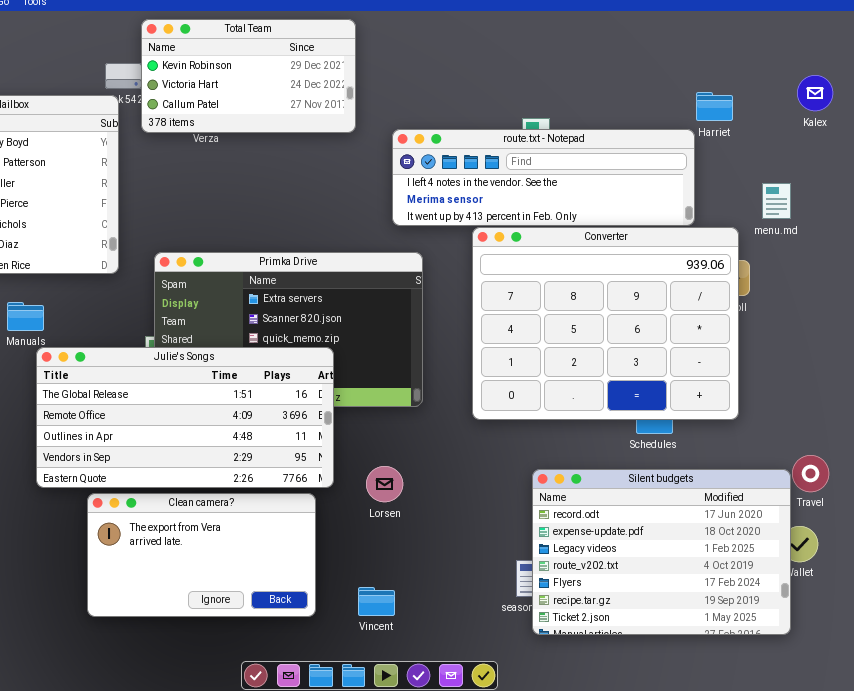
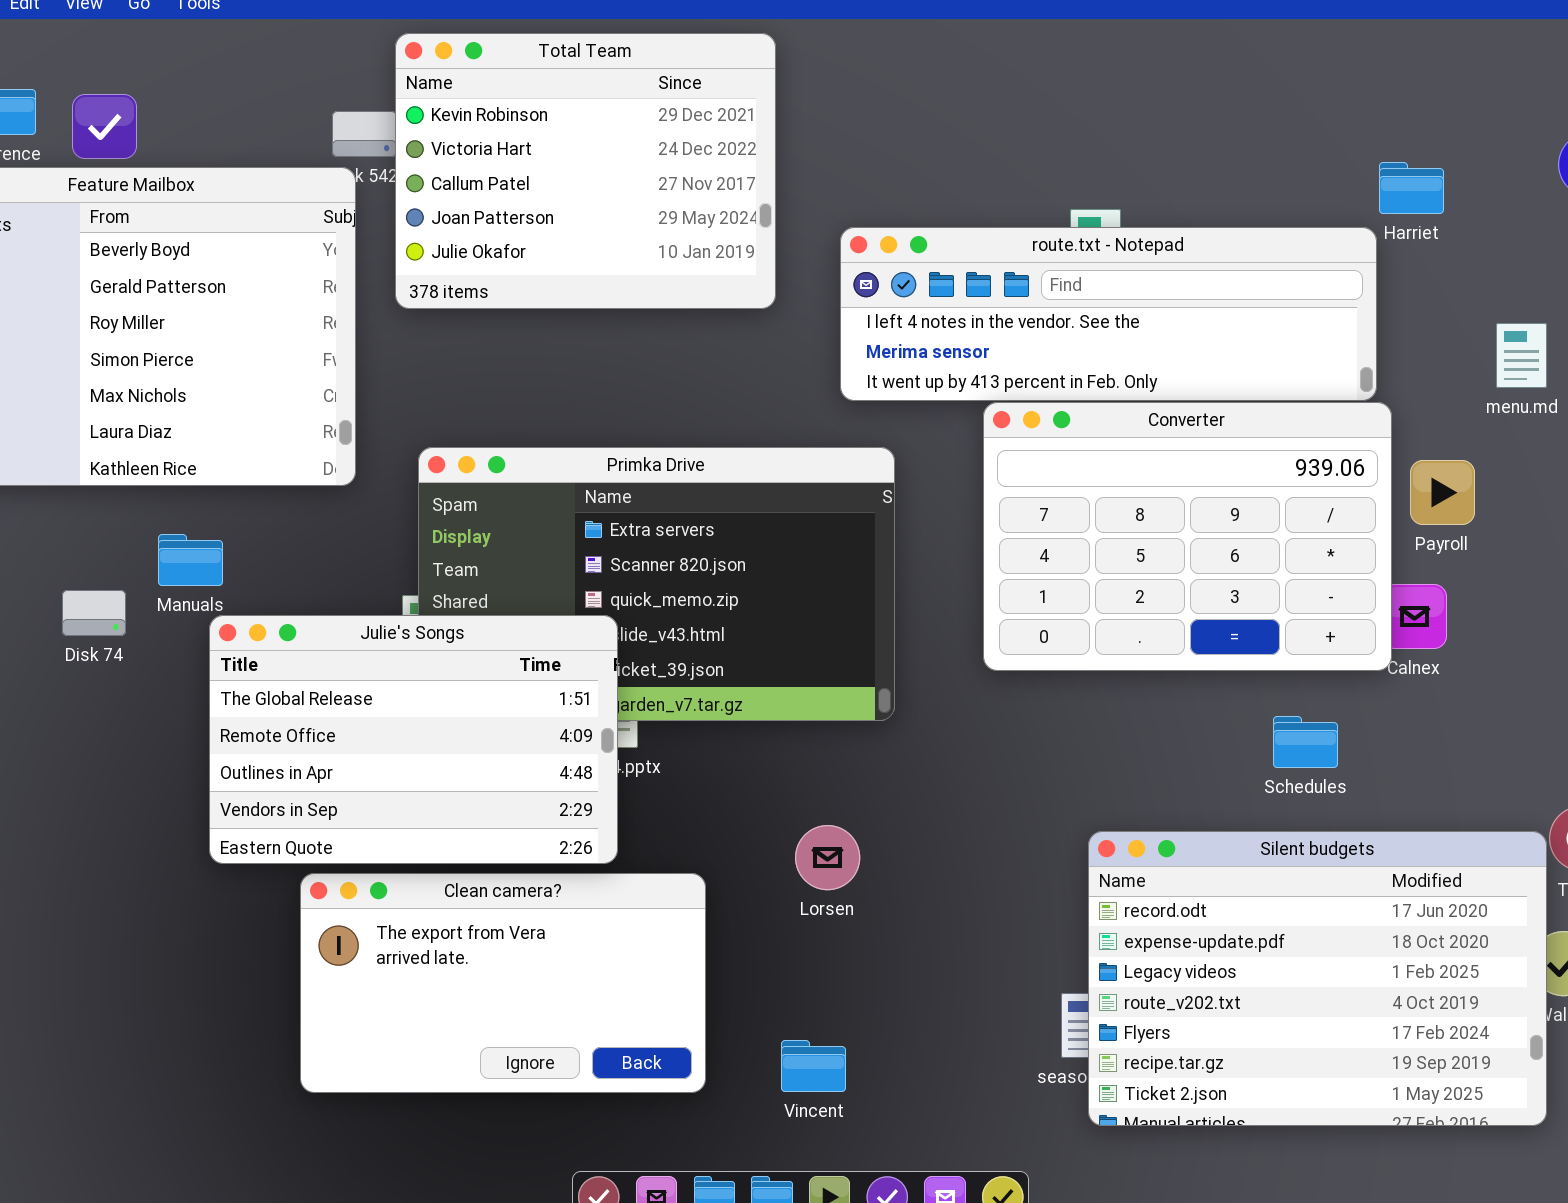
Total Team: [141,19,356,133] -> [395,33,776,309], resized
Converter: [472,227,739,420] -> [983,402,1392,671], resized
Julie's Songs: [36,347,334,488] -> [209,615,618,864], resized

